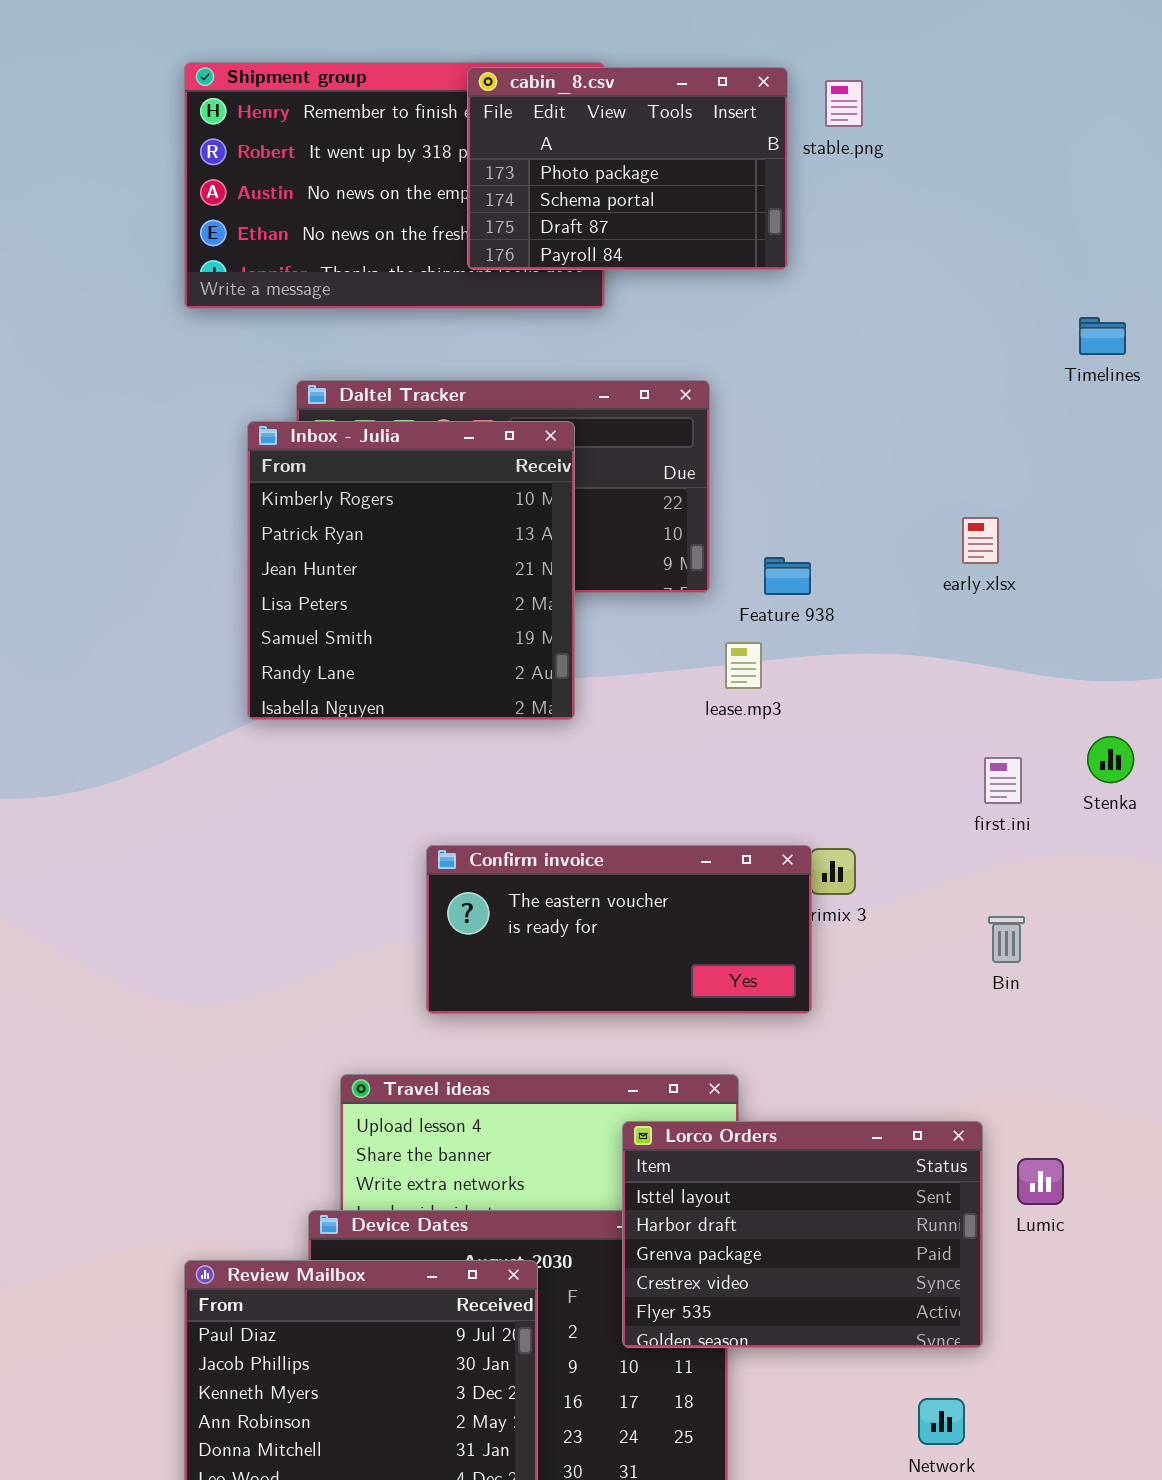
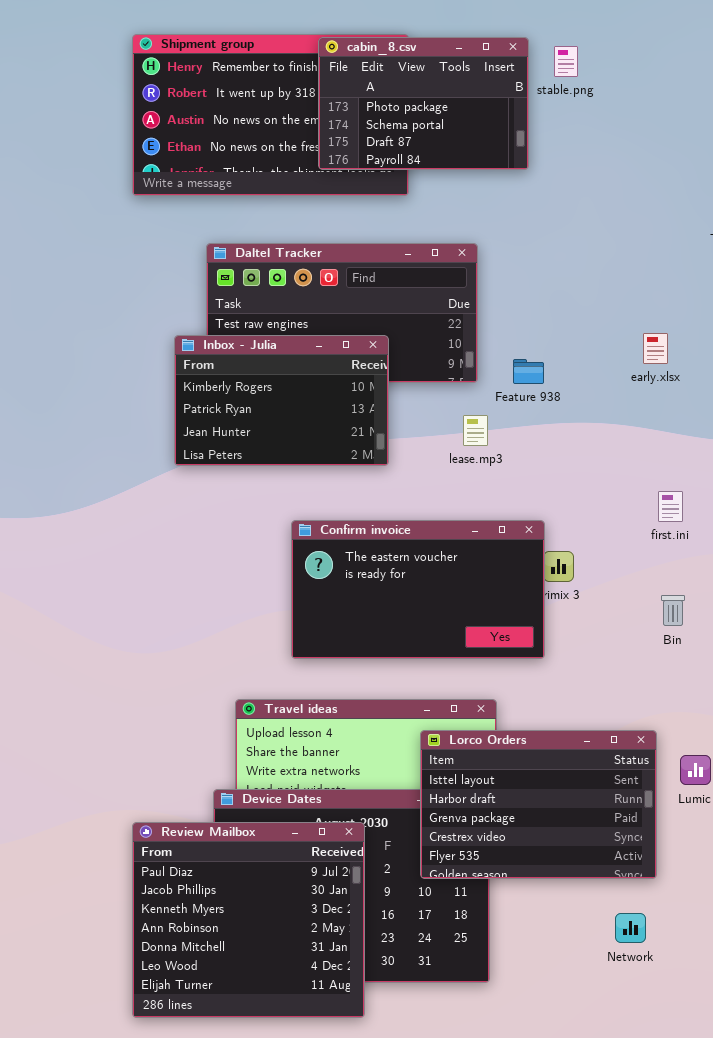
Inbox - Julia: [247,421,575,720] -> [174,335,389,466], resized
lease.mp3: [725,642,762,689] -> [463,415,488,446], moved
Confirm invoice: [426,845,812,1014] -> [291,520,545,659], resized

